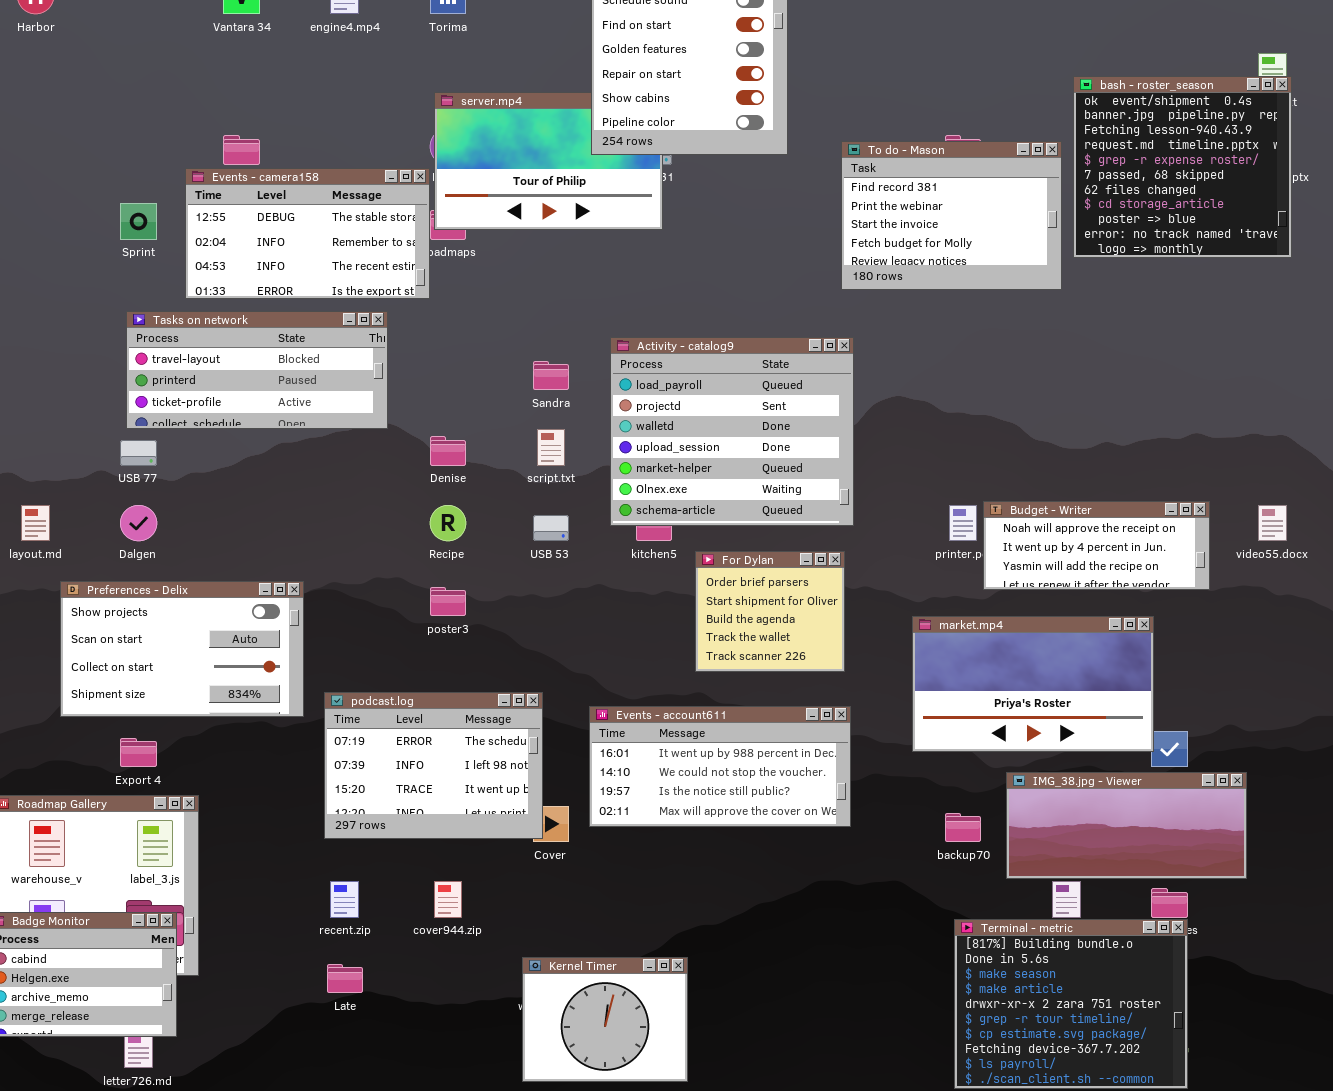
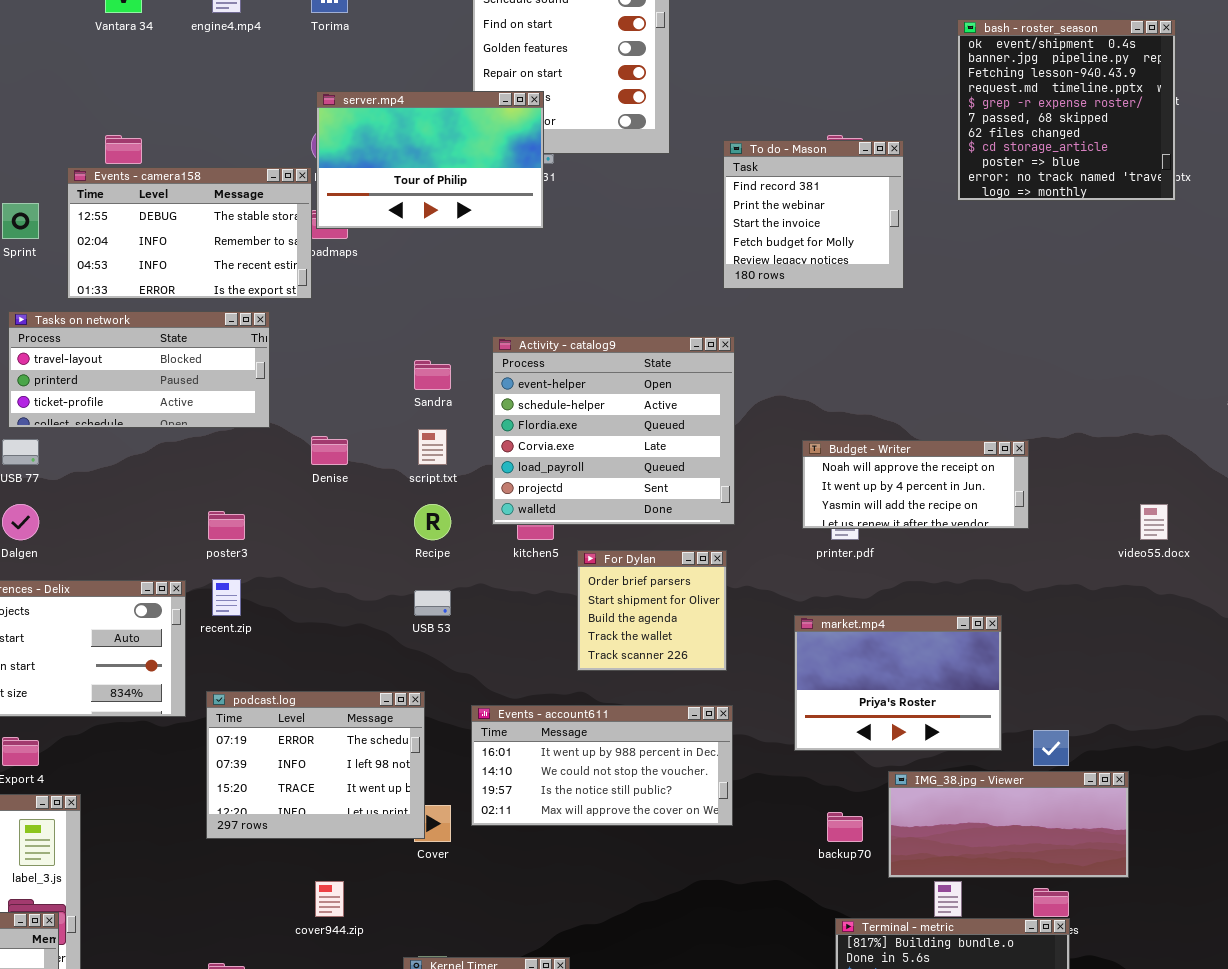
bash - roster_season: [1073,76,1292,258] -> [957,19,1176,201], moved
server.mp4: [434,92,663,230] -> [316,91,544,229], raised
To do - Mason: [841,141,1062,290] -> [723,140,904,289], resized
Activity - catalog9: [610,337,854,526] -> [492,336,735,525], scrolled up 4 rows
Budget - Writer: [983,501,1210,590] -> [802,440,1029,529], moved
Recipe: [430,505,466,541] -> [414,504,451,540], moved
USB 53: [533,515,569,541] -> [414,590,451,616], moved
poster3: [430,587,466,616] -> [208,511,245,540], moved
market.mp4: [912,616,1154,752] -> [794,615,1002,751], resized
recent.zip: [330,881,359,918] -> [212,579,241,616], moved

